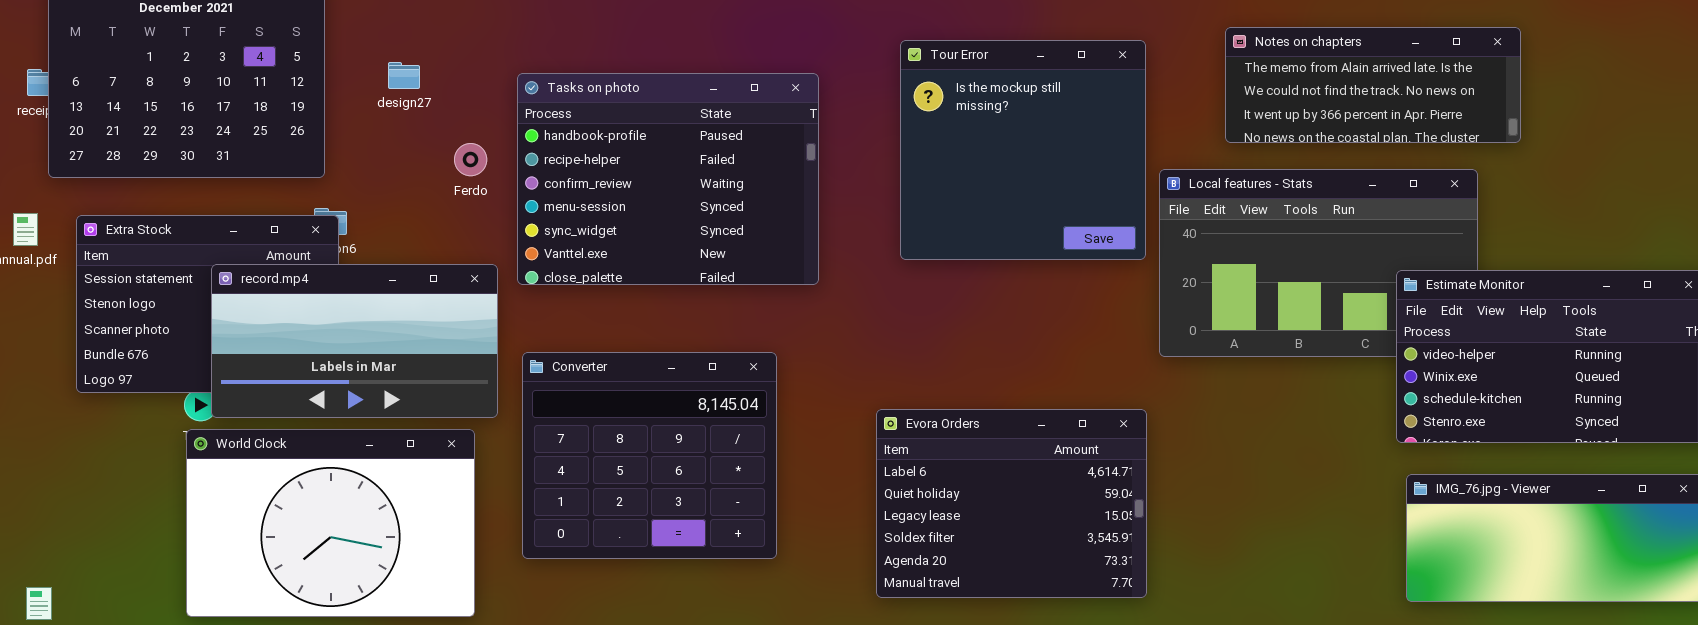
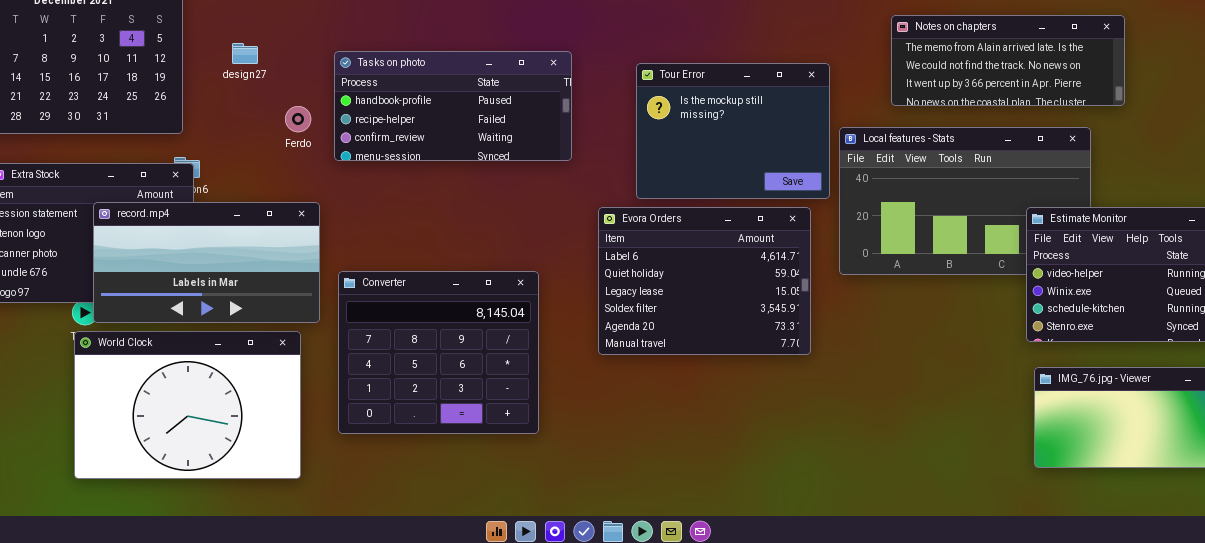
Tour Error: [900,40,1146,260] -> [636,63,830,199], resized
Tasks on photo: [517,73,819,285] -> [334,51,572,161], resized
Evora Orders: [876,409,1147,598] -> [598,207,811,355], moved

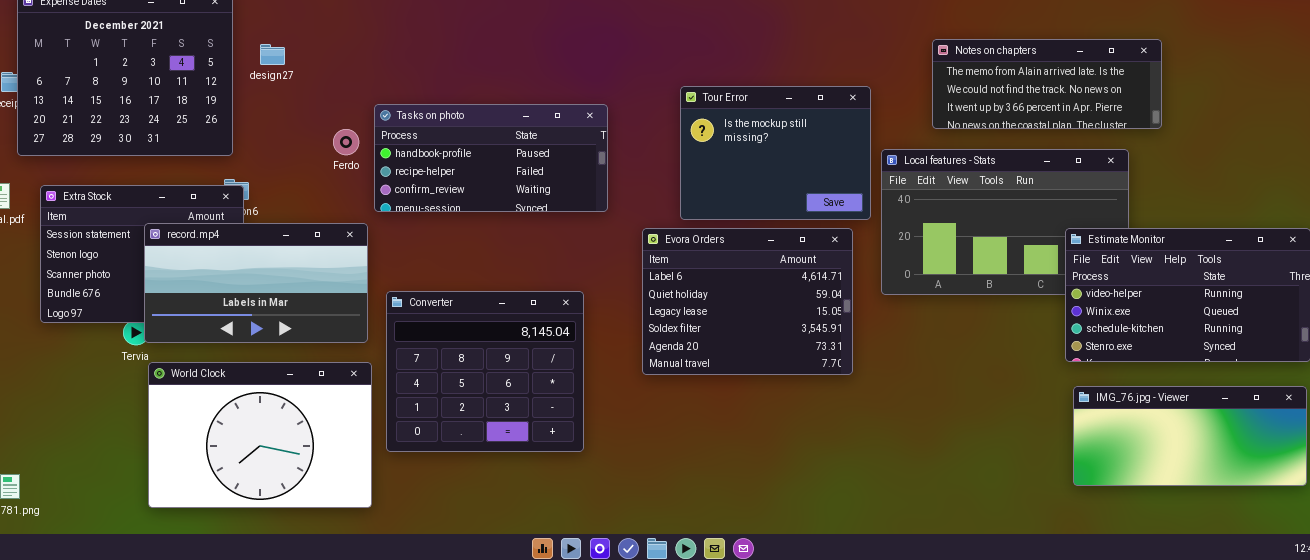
design27: [232,43,258,64] -> [260,44,285,65], moved
Tasks on photo: [334,51,572,161] -> [374,104,608,212], moved
World Clock: [74,331,301,479] -> [148,362,372,508], moved

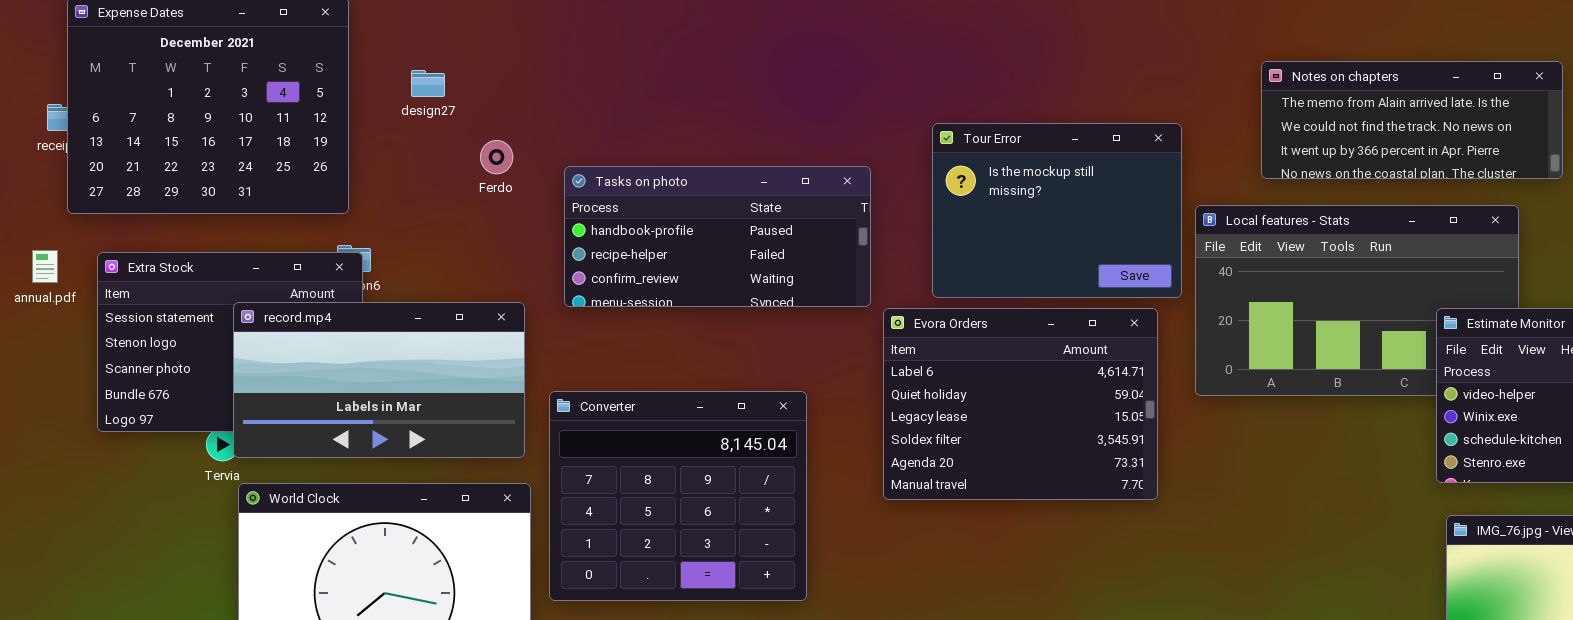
design27: [260,44,285,65] -> [411,70,445,97], moved
Tasks on photo: [374,104,608,212] -> [564,166,871,307], moved
Ferdo: [333,129,359,155] -> [480,140,513,174], moved

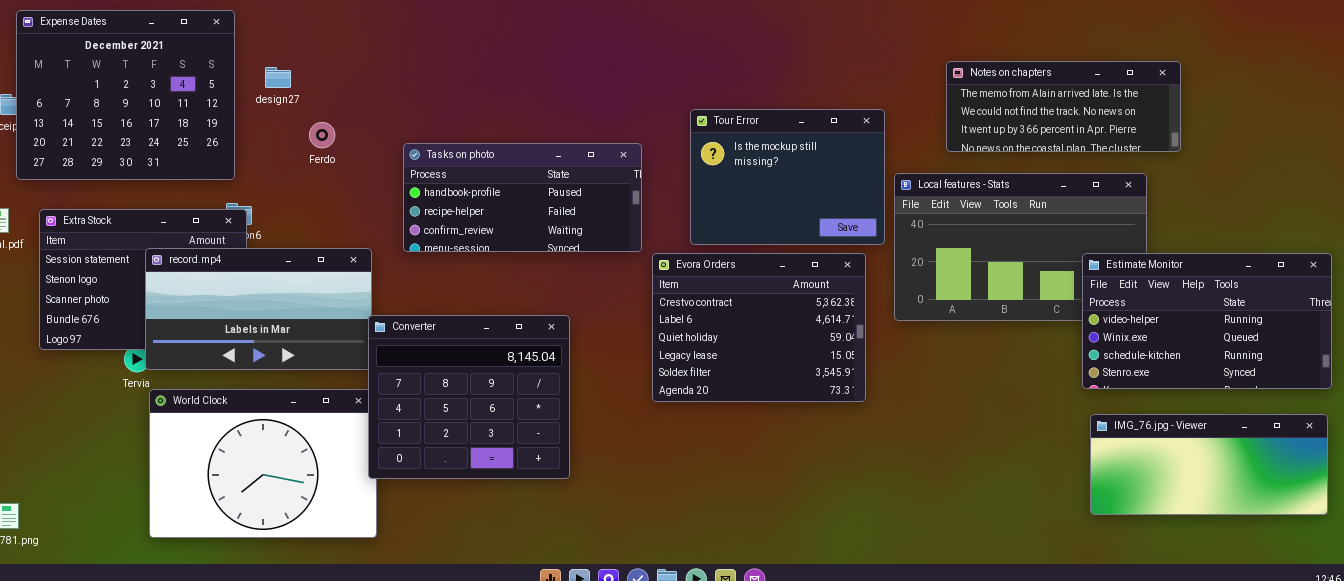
design27: [411,70,445,97] -> [265,67,291,88], moved
Ferdo: [480,140,513,174] -> [309,122,335,148], moved
Evora Orders: [883,308,1158,500] -> [652,253,866,402], scrolled up 1 row
Converter: [549,391,807,601] -> [368,315,570,479], moved

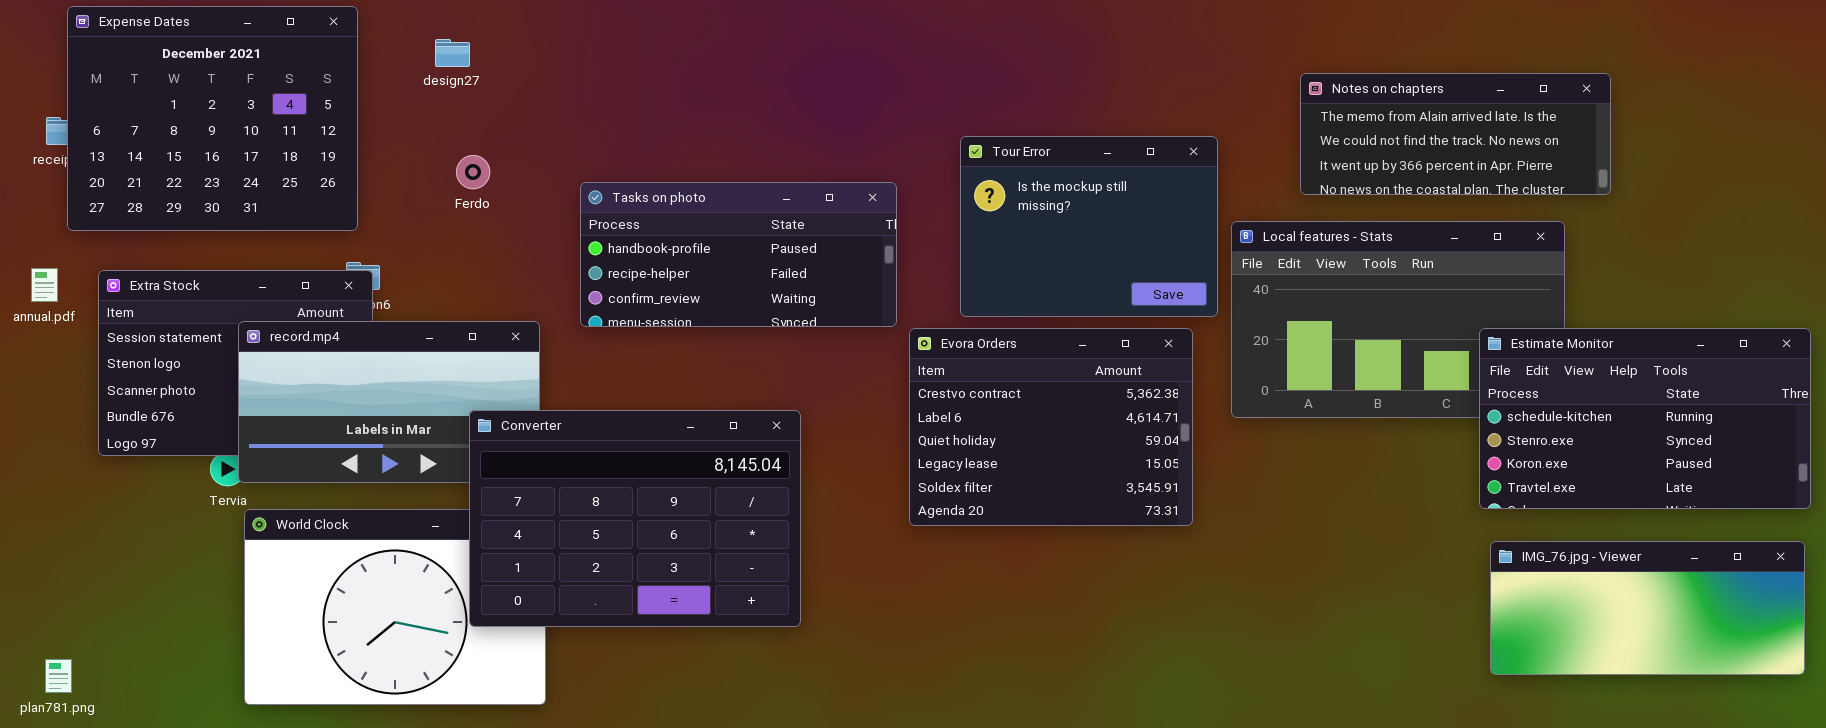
design27: [265,67,291,88] -> [435,39,470,67], moved
Estimate Monitor: [1082,253,1332,389] -> [1479,328,1811,509], scrolled down 2 rows
Converter: [368,315,570,479] -> [469,410,801,627], resized

